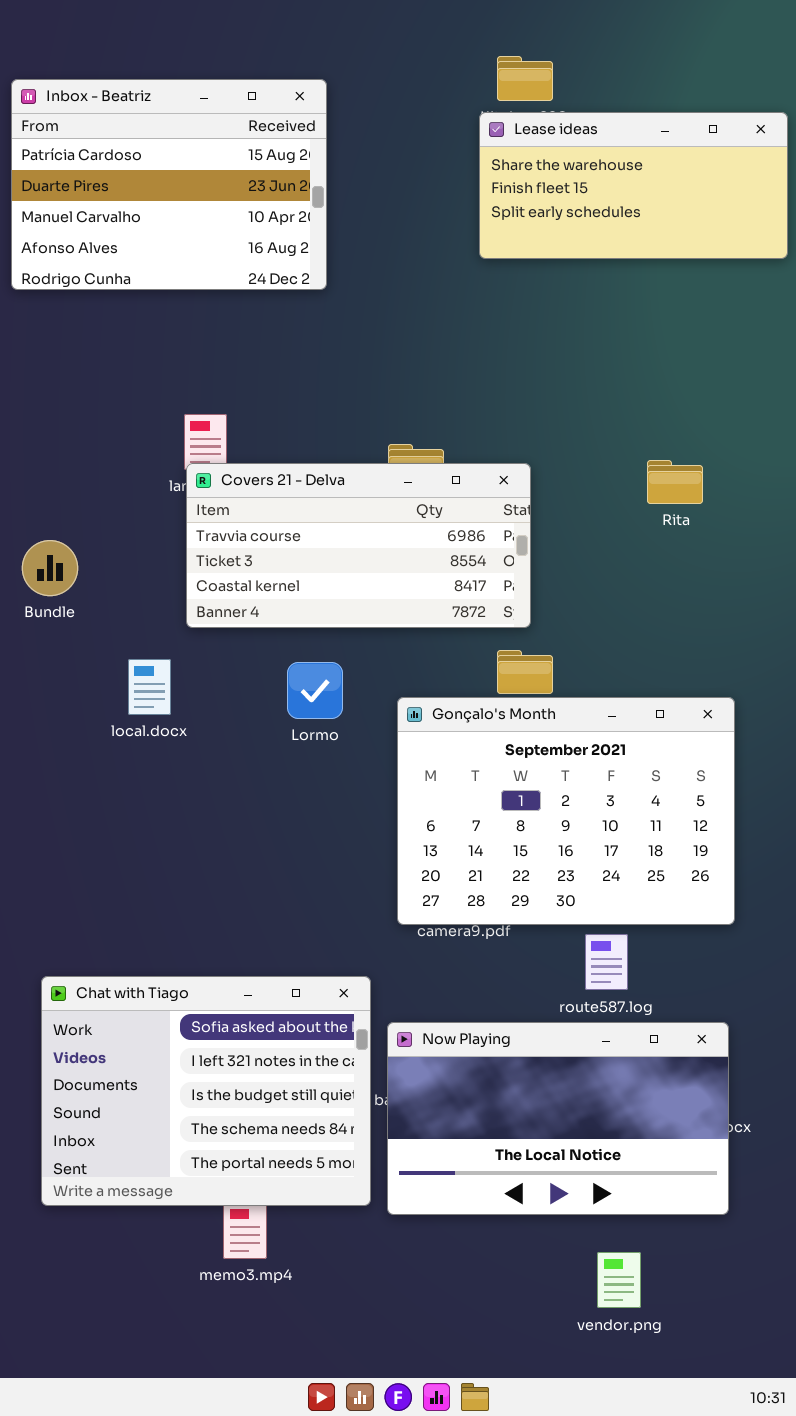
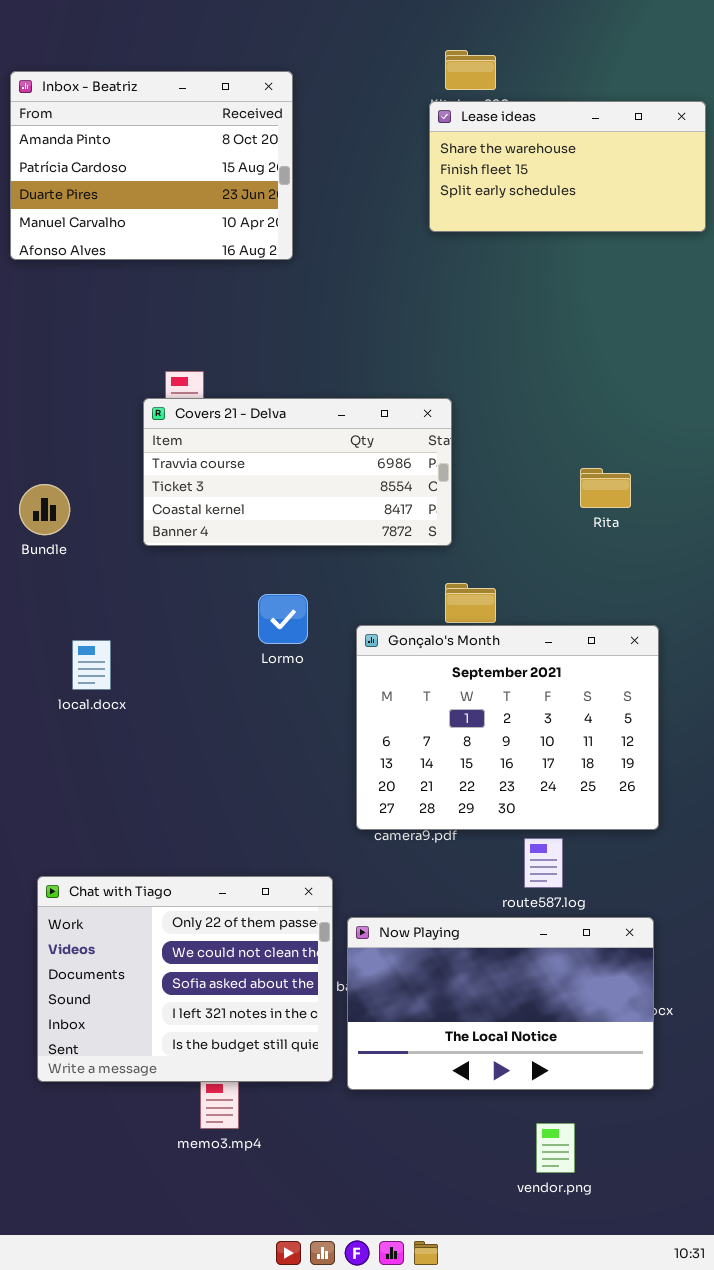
Inbox - Beatriz: [11,79,327,290] -> [10,71,293,260], scrolled up 1 row
Rita: [647,460,703,504] -> [580,468,631,508], moved
Covers 21 - Delva: [186,463,531,628] -> [143,398,452,546], moved
local.docx: [128,659,171,715] -> [72,640,111,690], moved
Chat with Tiago: [41,976,371,1206] -> [37,876,333,1082], scrolled up 2 rows

